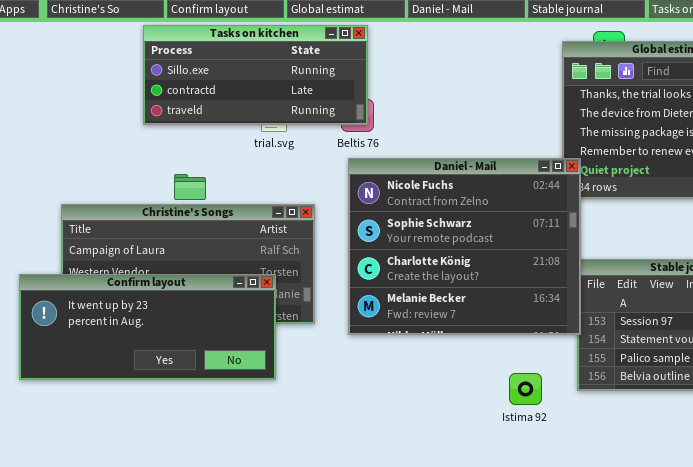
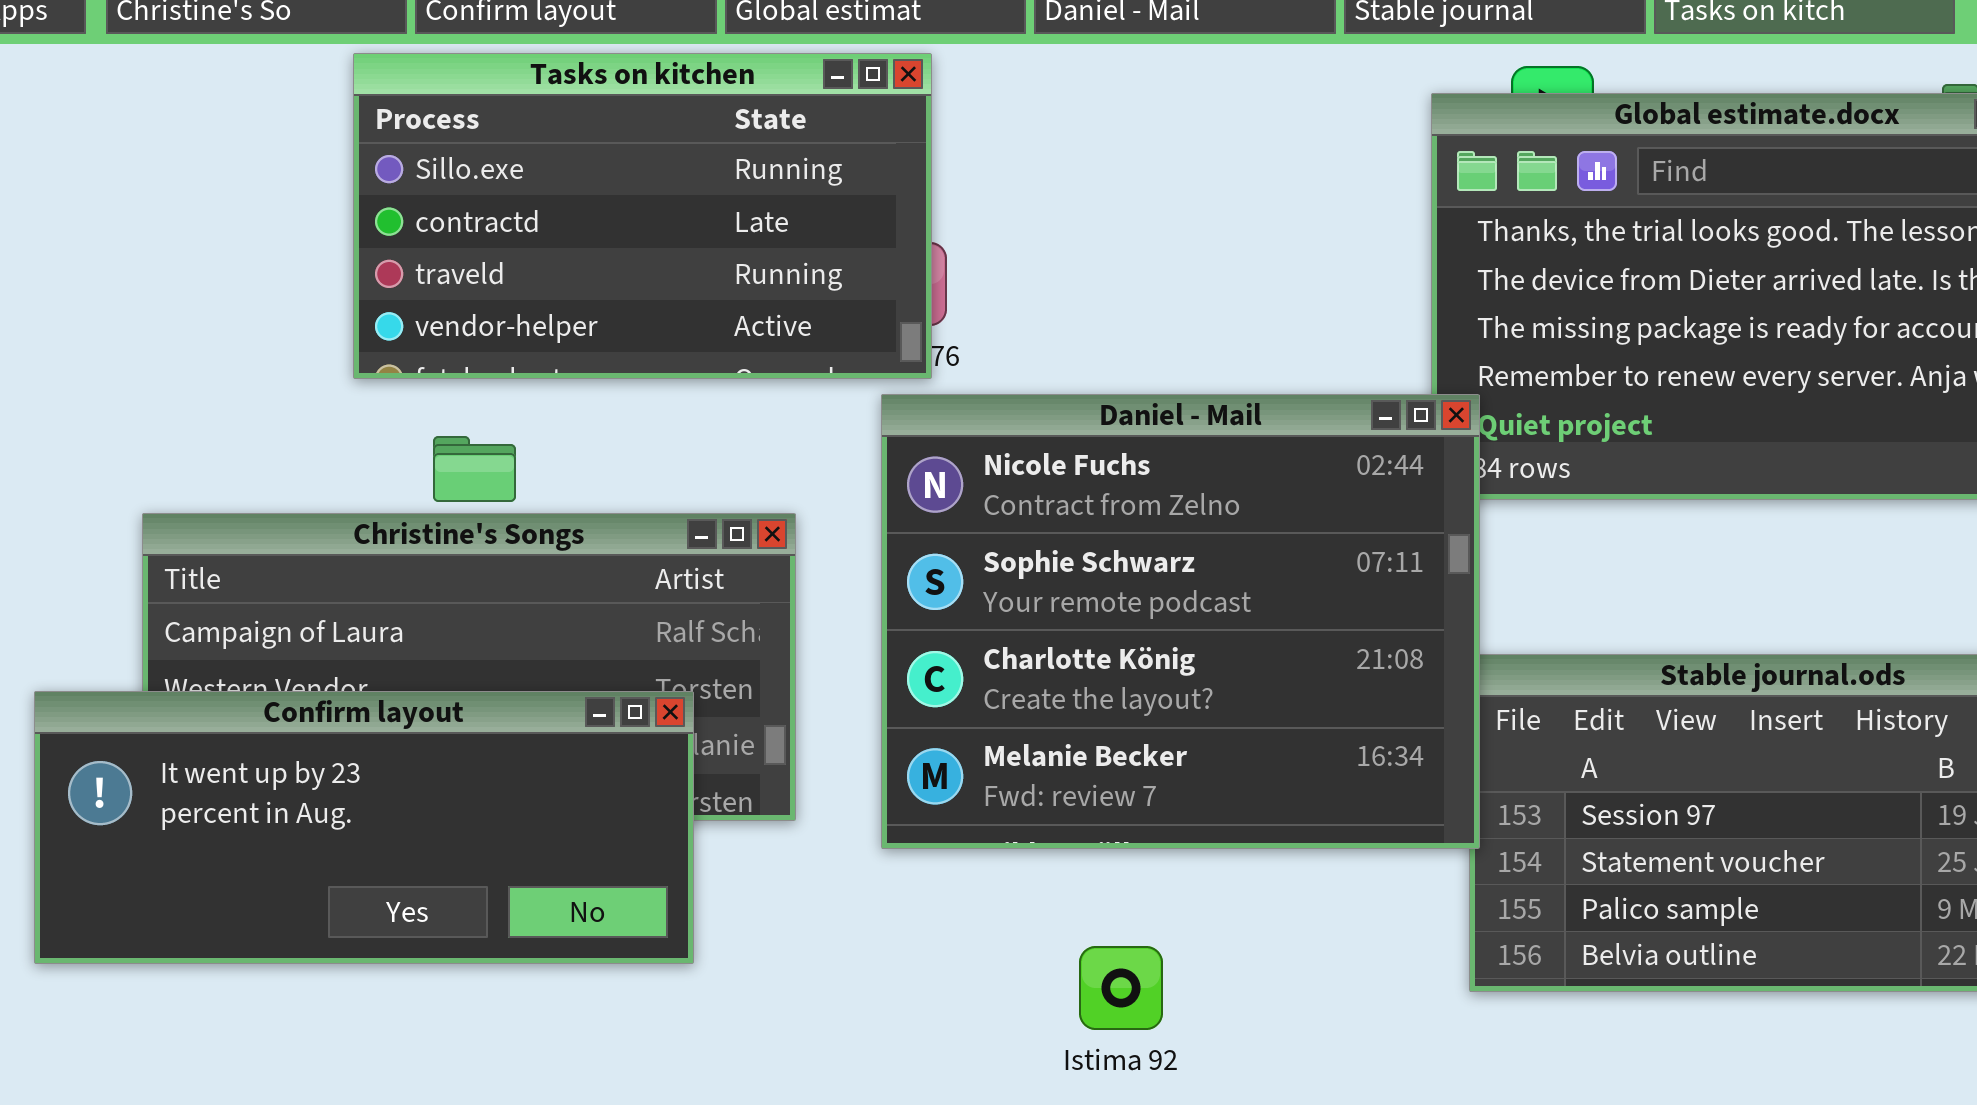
Tasks on kitchen: [143,25,368,125] -> [353,53,932,379], resized
Istima 92: [509,373,542,405] -> [1079,946,1163,1030], moved

